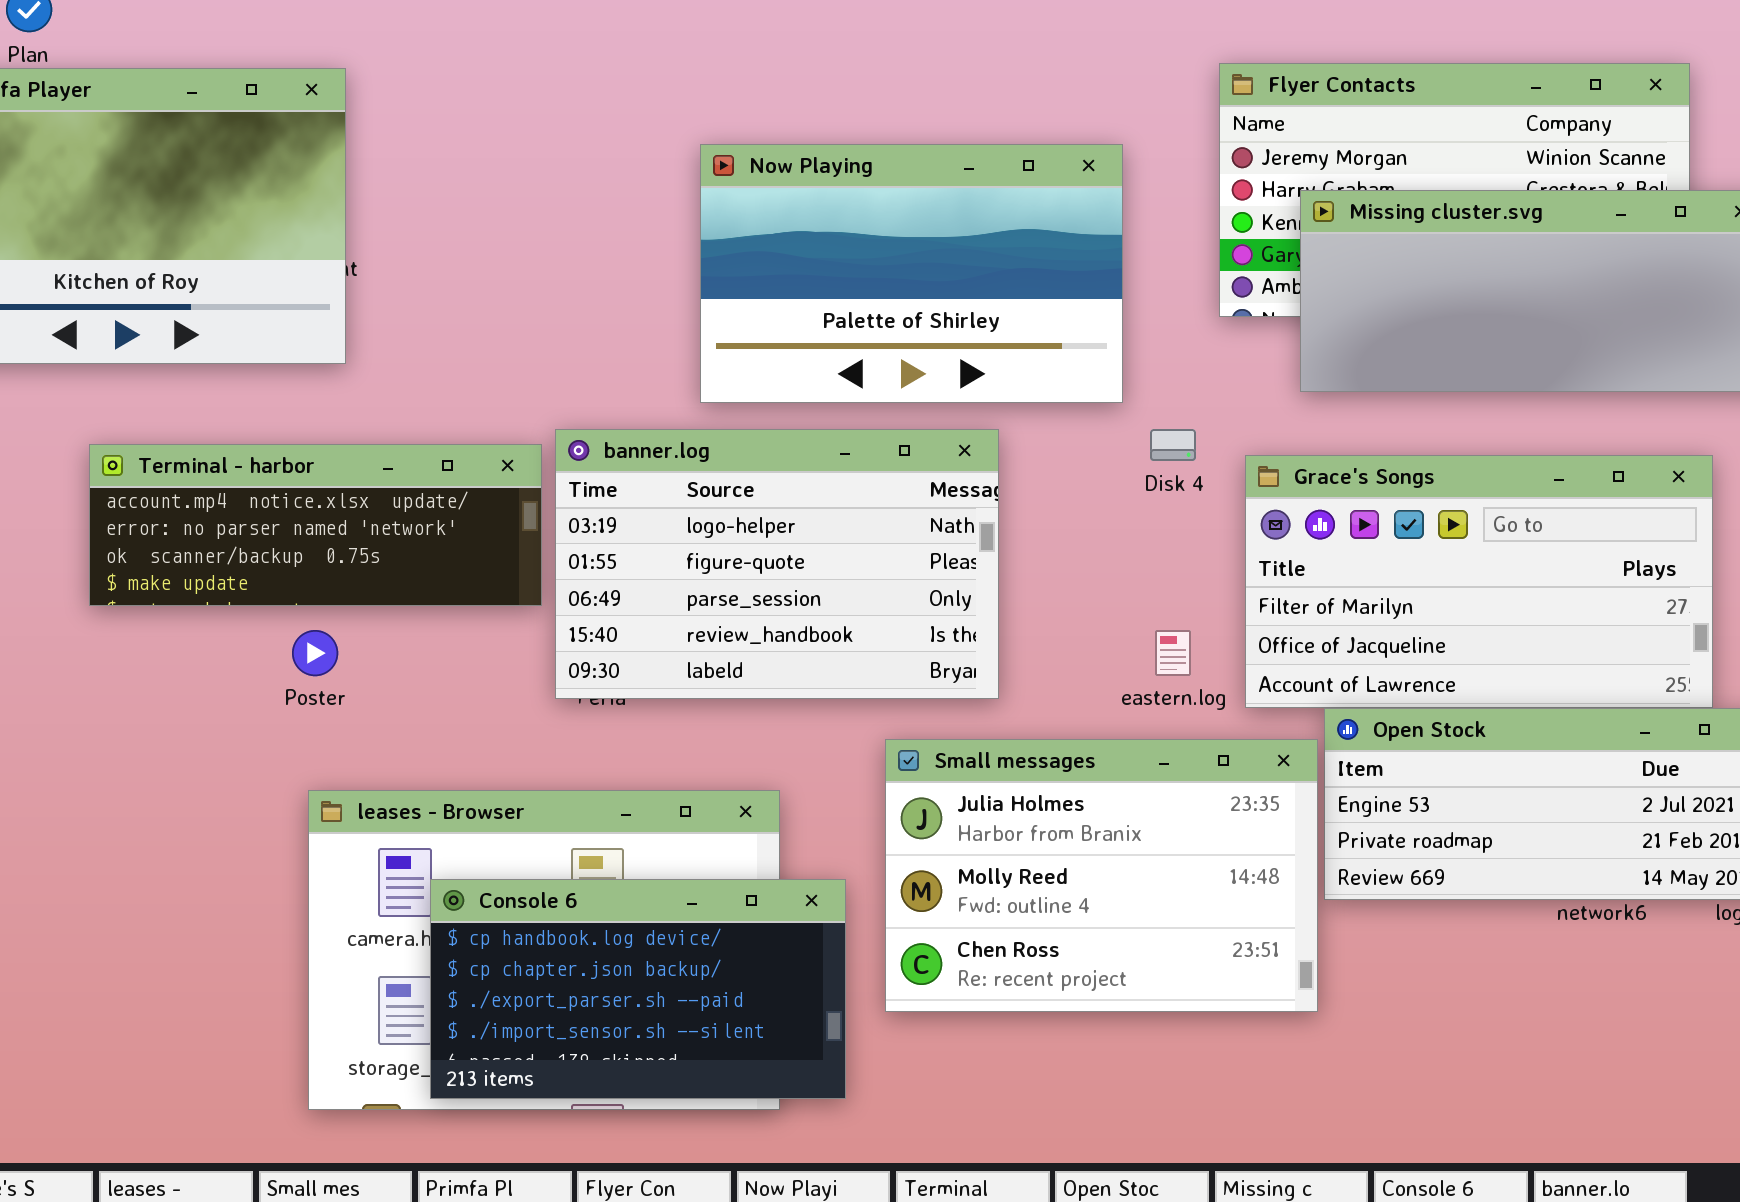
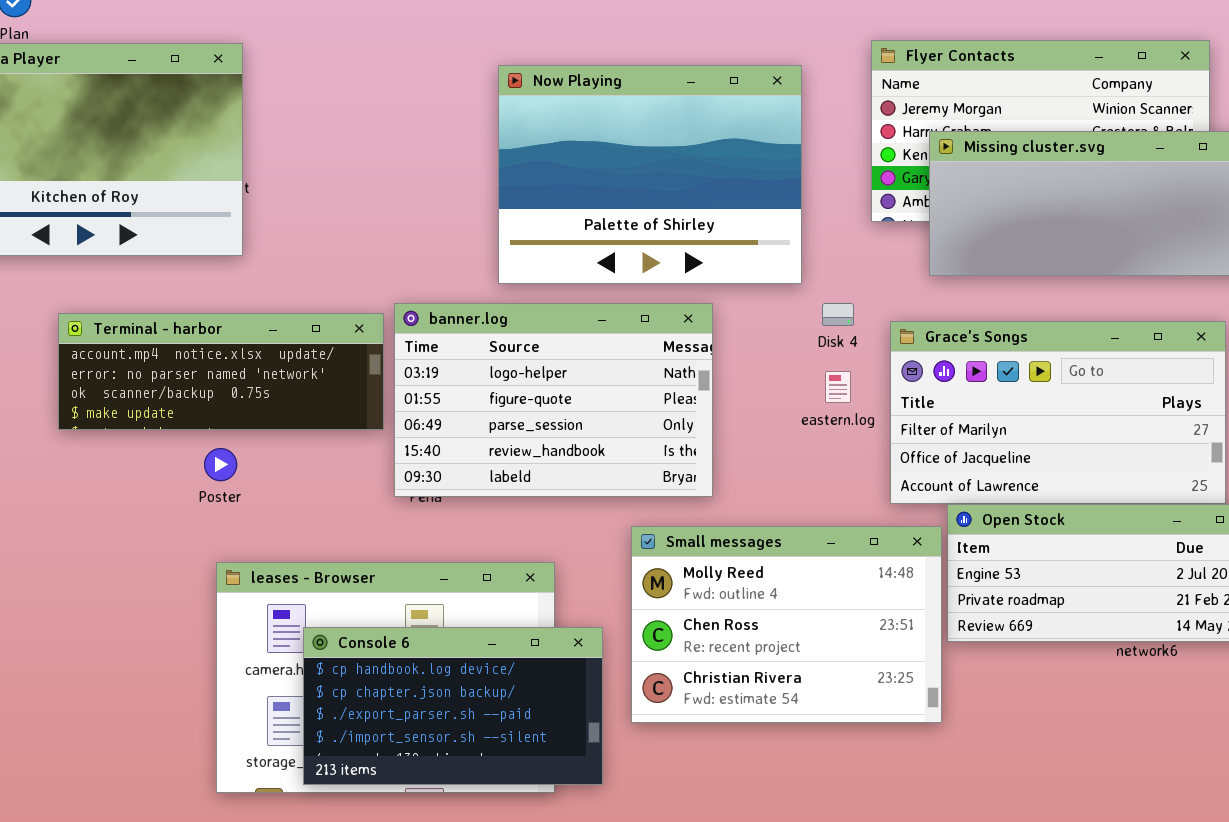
Now Playing: [700,144,1123,403] -> [498,65,802,284], resized
eastern.log: [1155,630,1191,676] -> [825,371,851,403], moved
Small messages: [885,739,1318,1012] -> [631,526,942,723], scrolled down 1 row

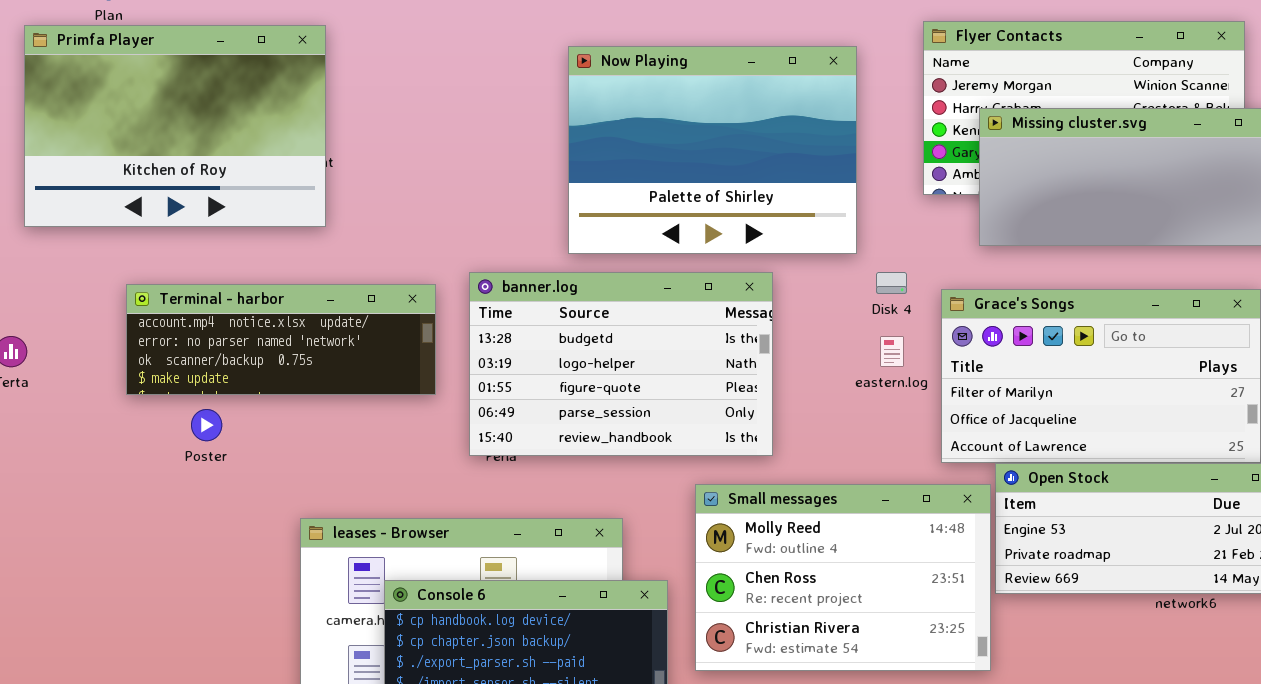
banner.log: [394,303,713,497] -> [469,272,773,456], scrolled up 1 row
Terminal - harbor: [58,313,384,430] -> [126,284,436,395], moved
Poster: [204,448,237,481] -> [191,409,222,441], moved

